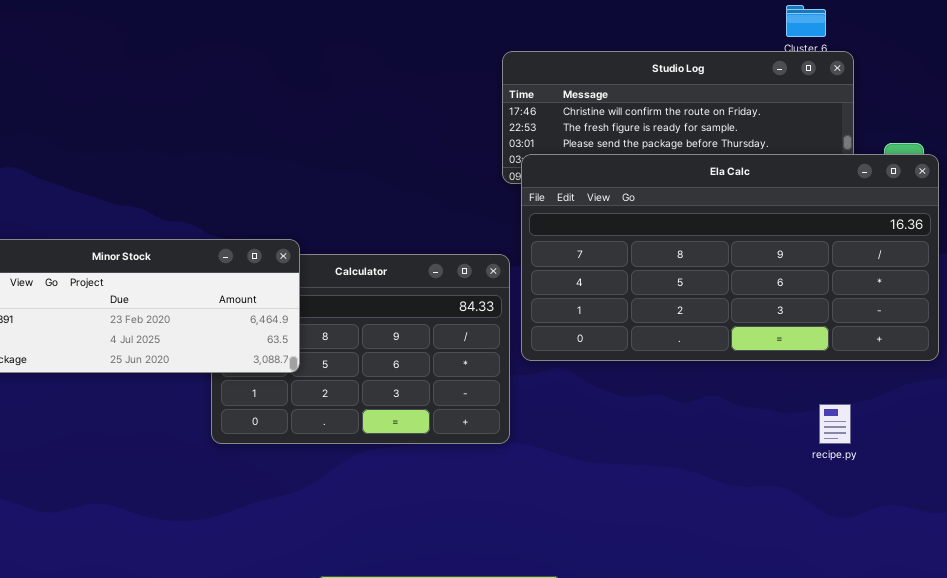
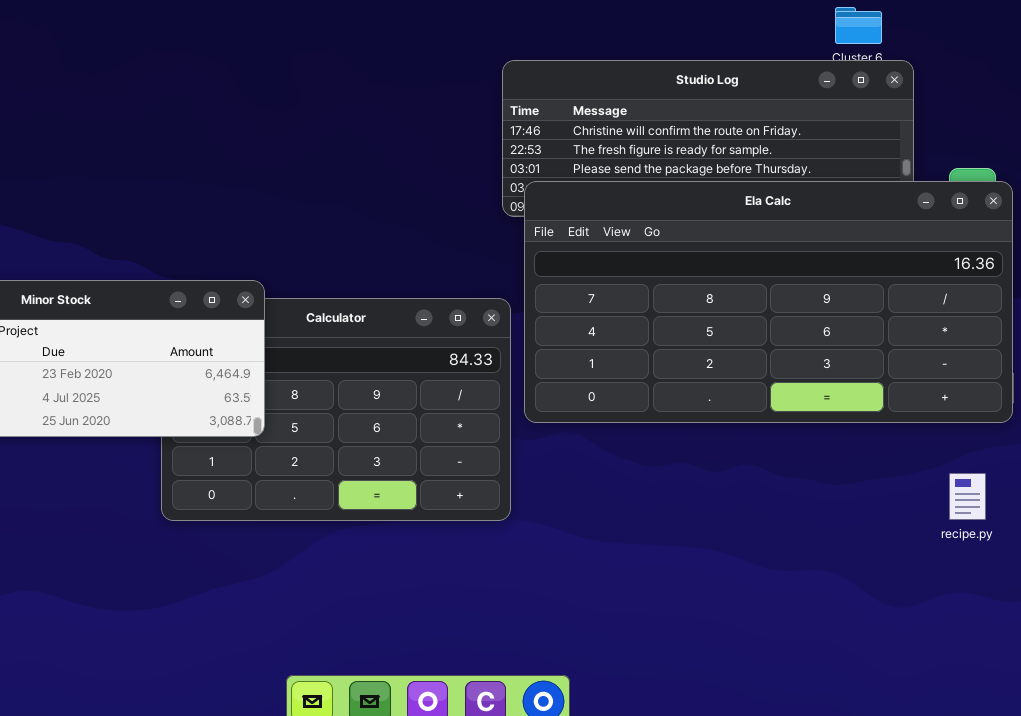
recipe.py: [819,404,851,444] -> [949,473,986,520], moved

